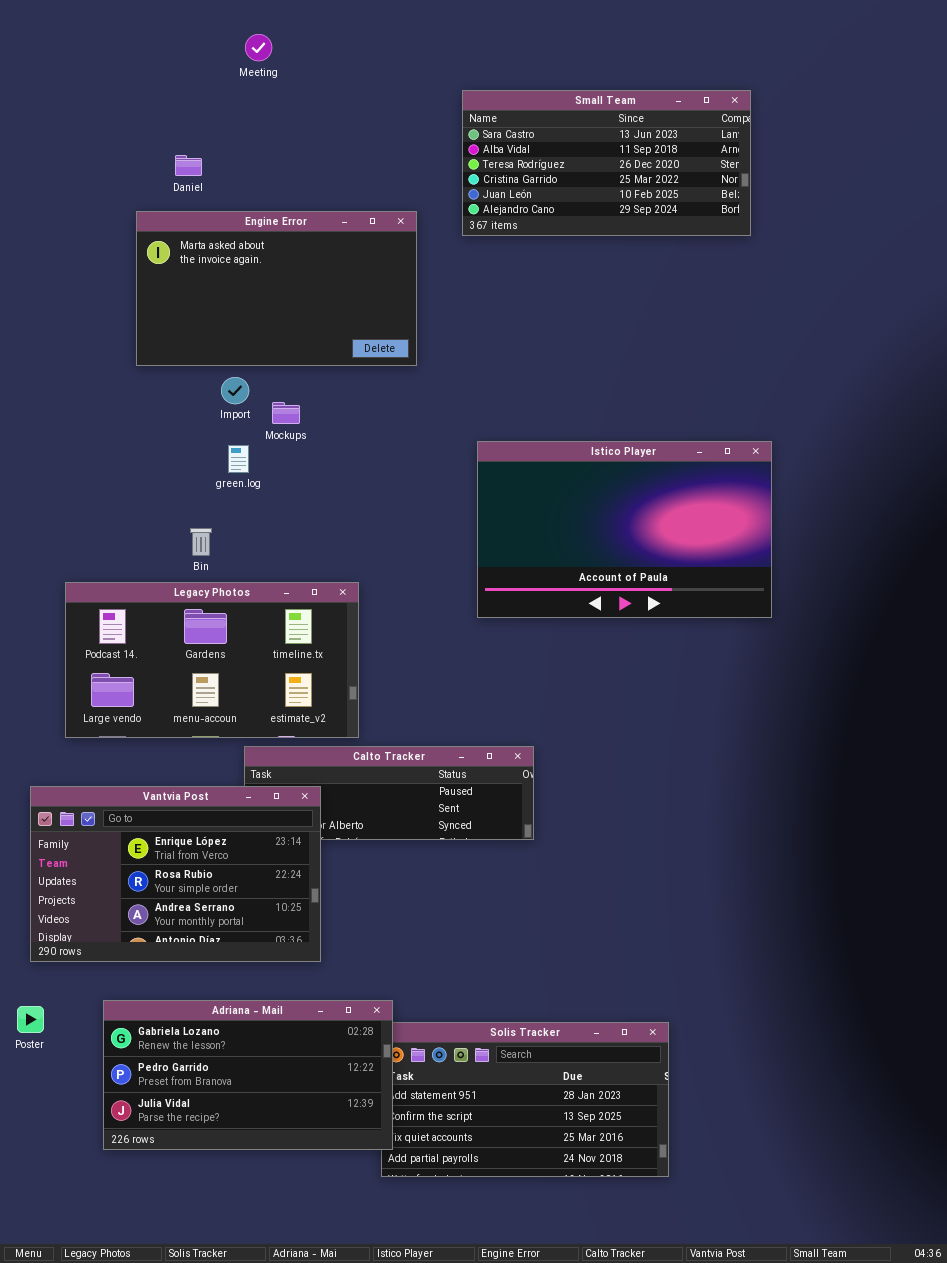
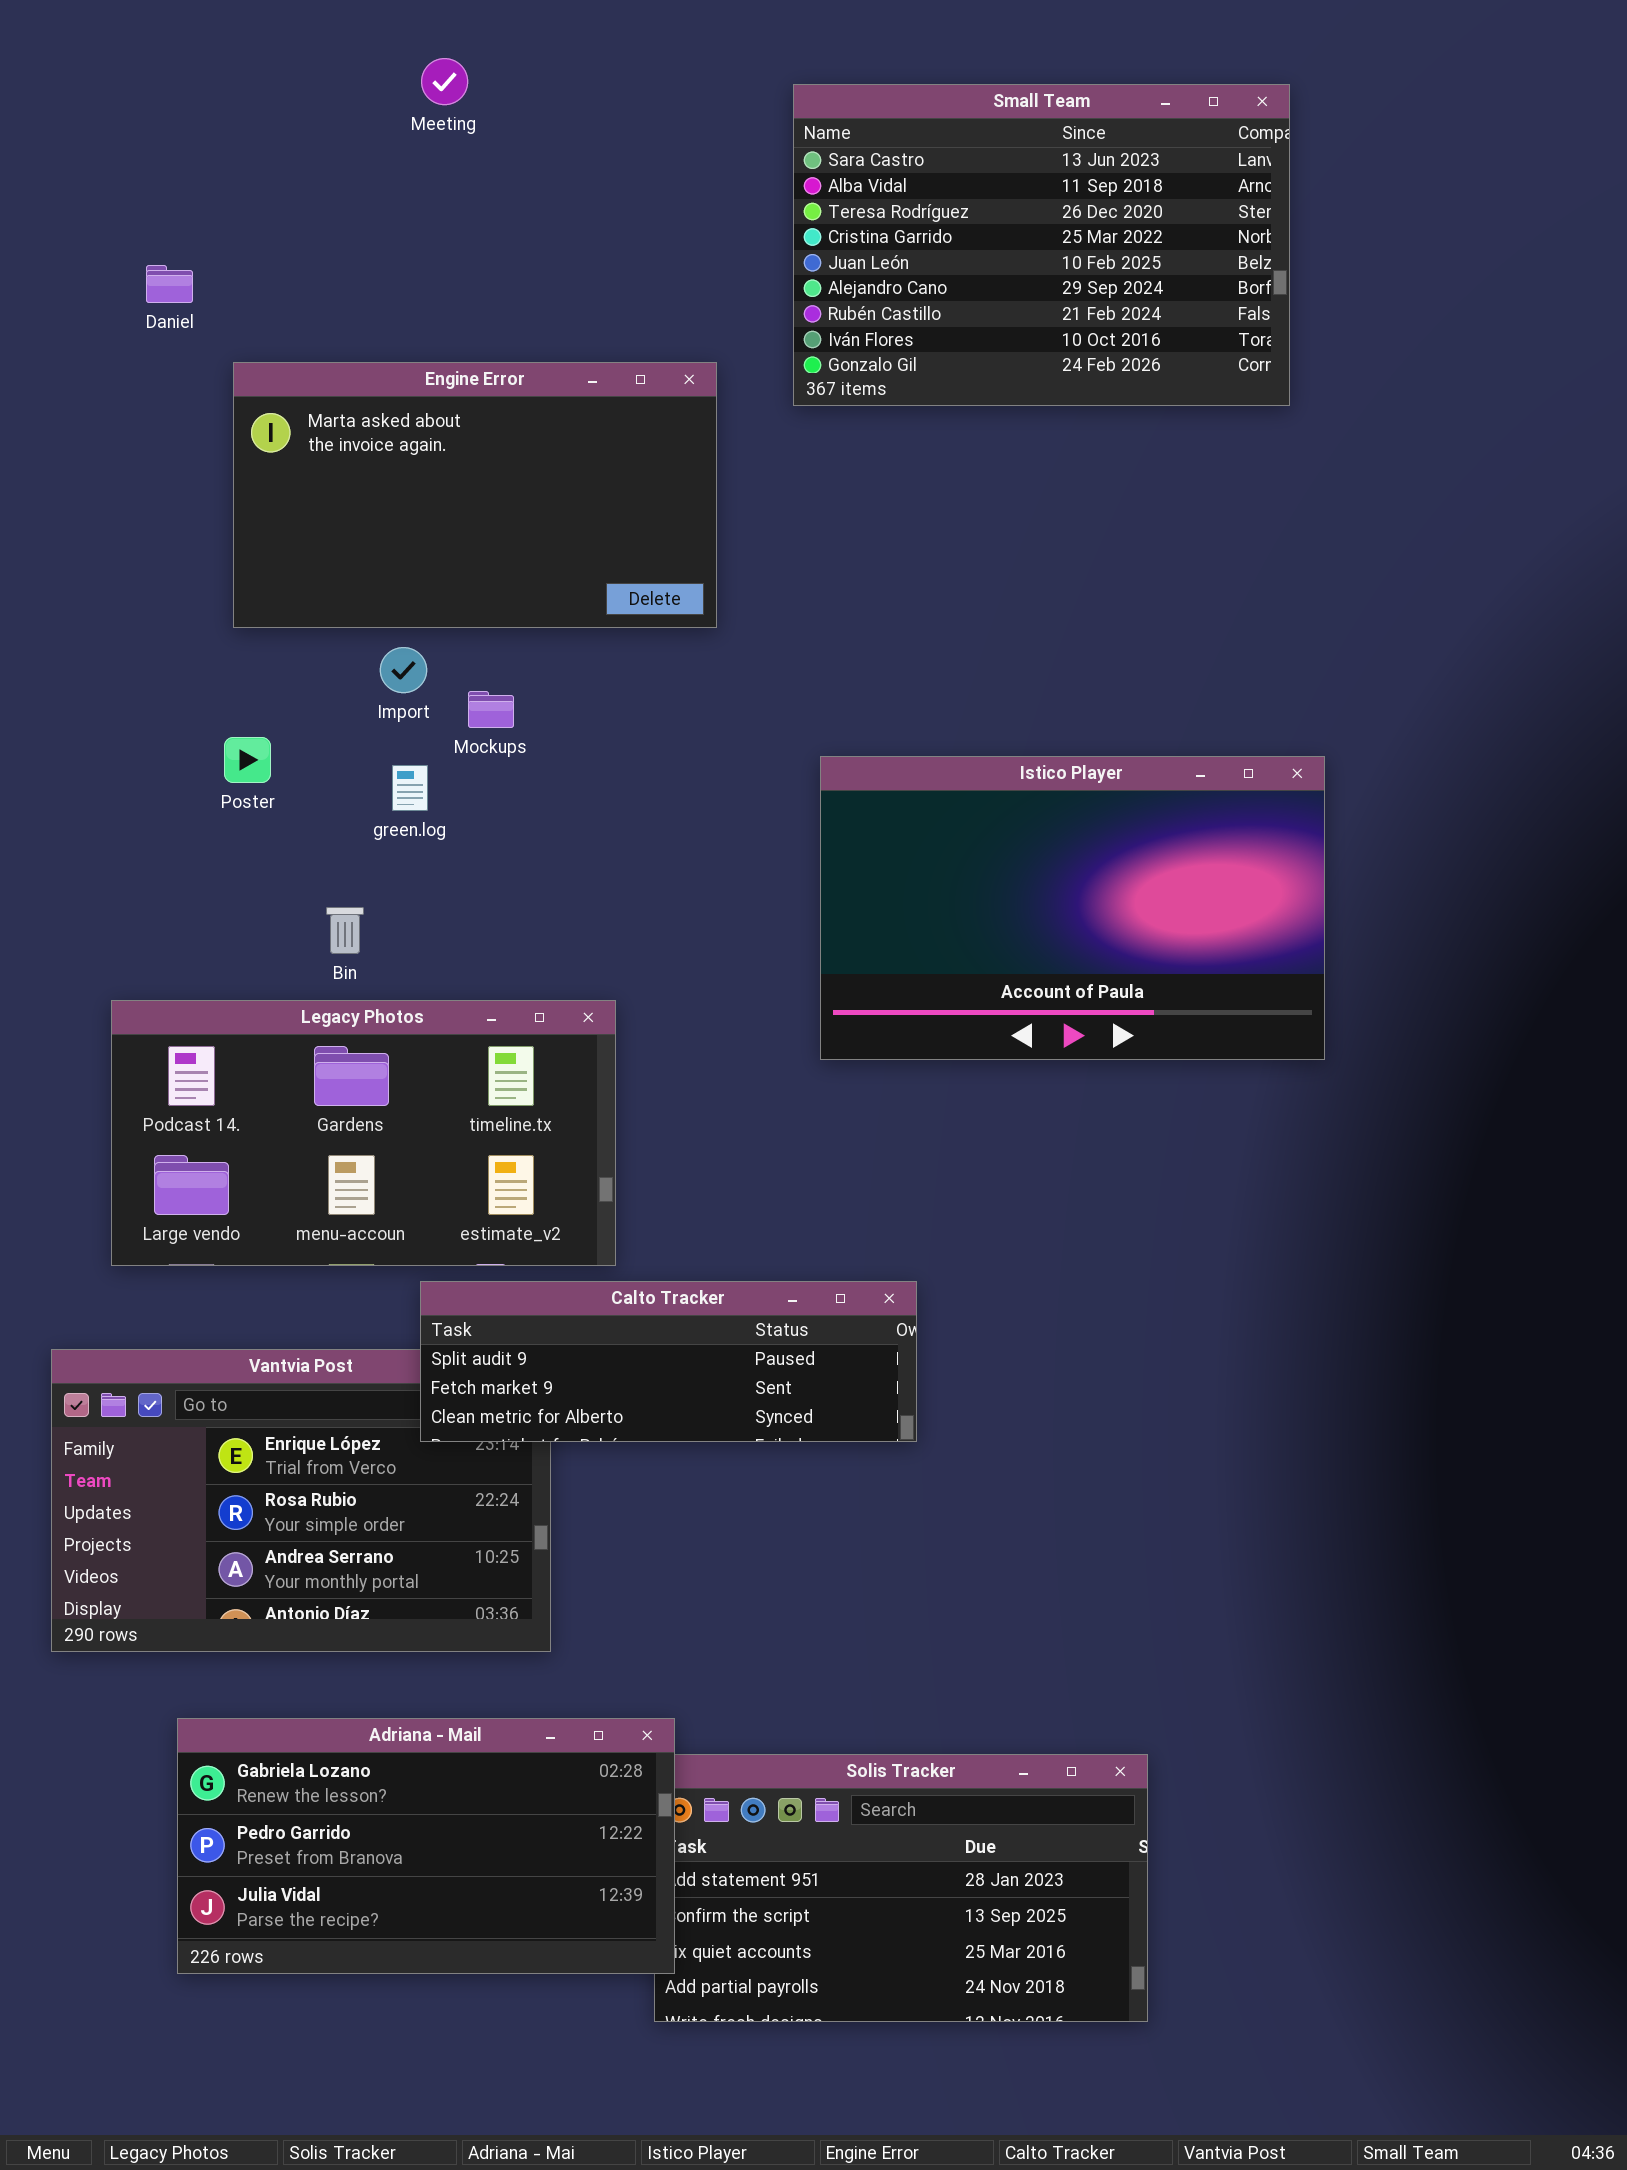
Small Team: [462,90,751,236] -> [793,84,1290,406], resized
Daniel: [175,155,202,176] -> [146,265,193,303], moved
Calto Tracker: [244,746,534,840] -> [420,1281,917,1442], raised
Poster: [17,1006,44,1033] -> [224,737,271,783], moved

